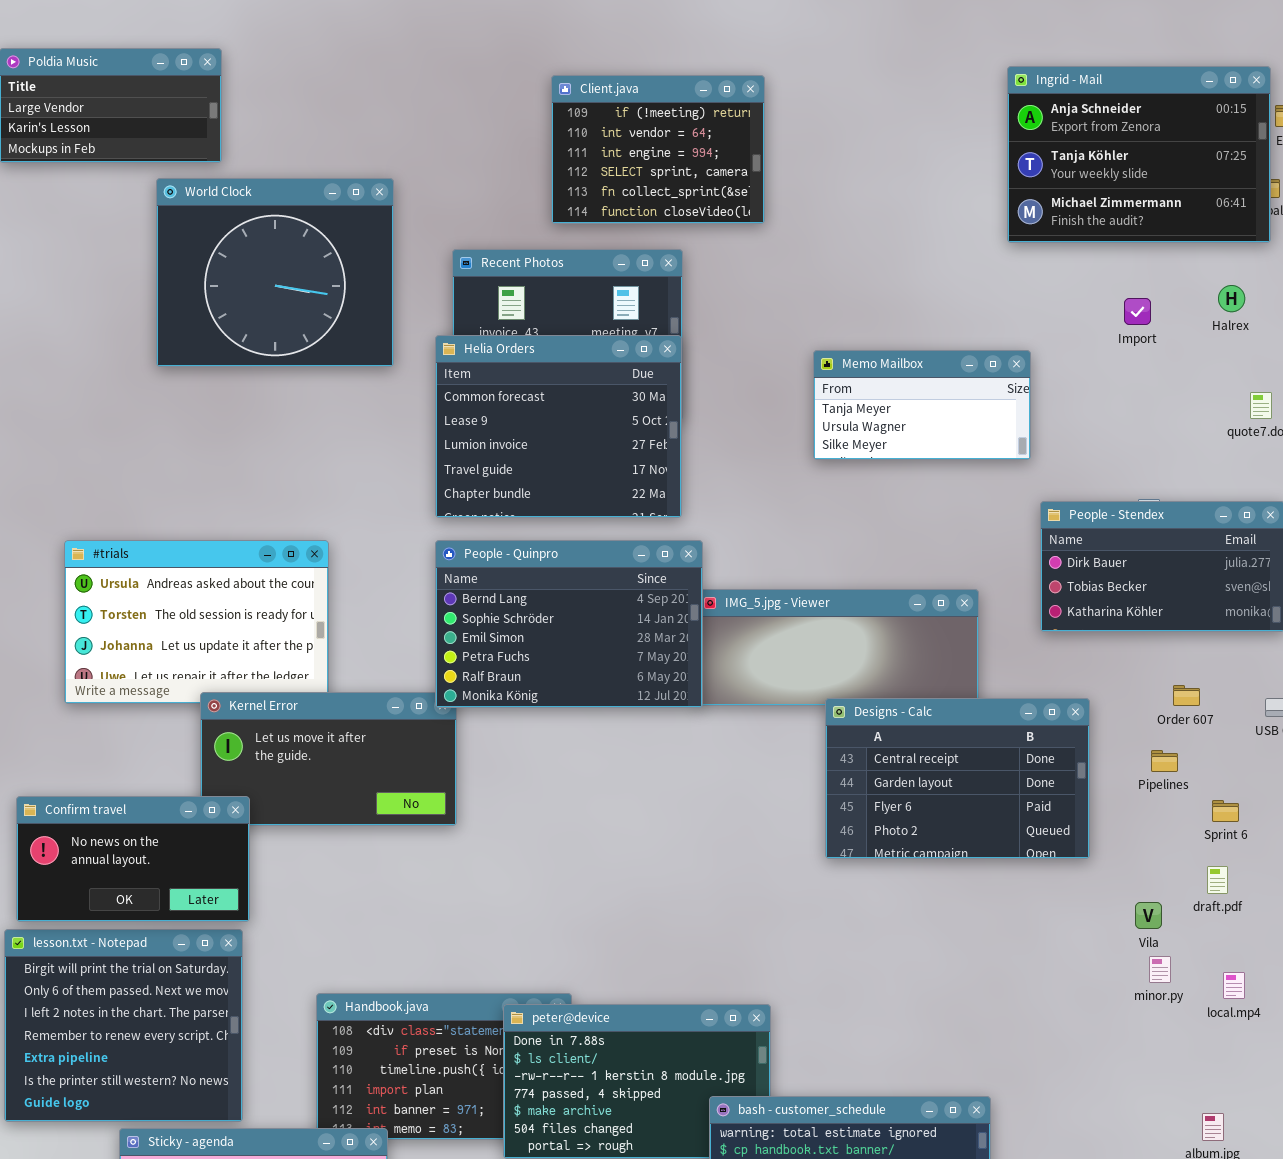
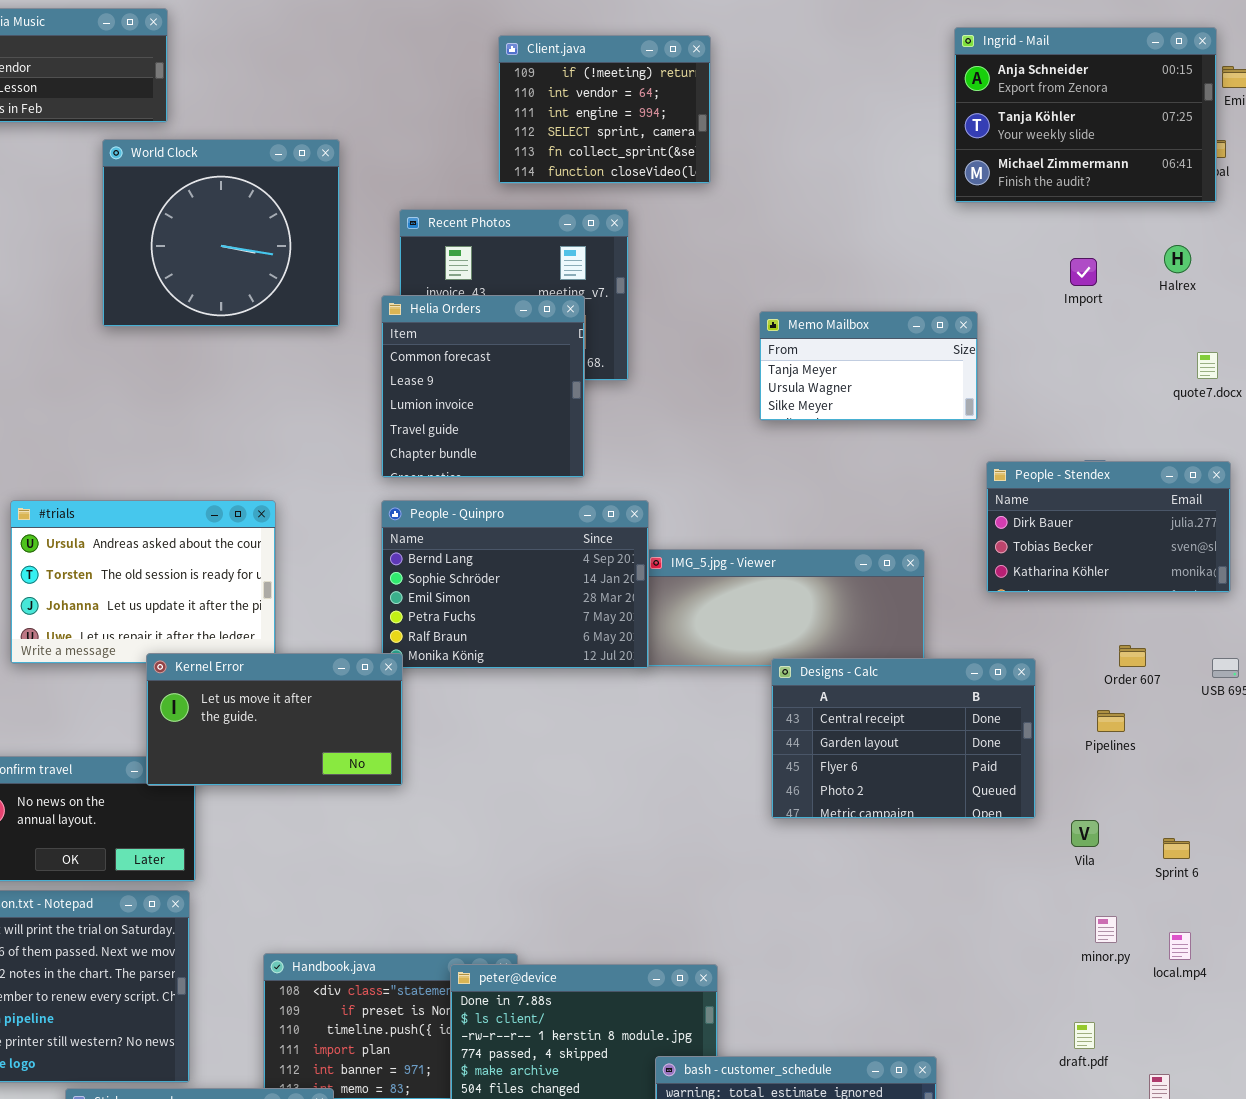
Helia Orders: [435,335,682,518] -> [381,295,585,478], resized
Kernel Error: [200,692,457,826] -> [146,653,403,786], raised
Sprint 6: [1212,800,1239,822] -> [1163,838,1190,859], moved
draft.pdf: [1207,866,1228,894] -> [1074,1022,1095,1049], moved
Vila: [1135,902,1162,929] -> [1071,820,1099,847], moved

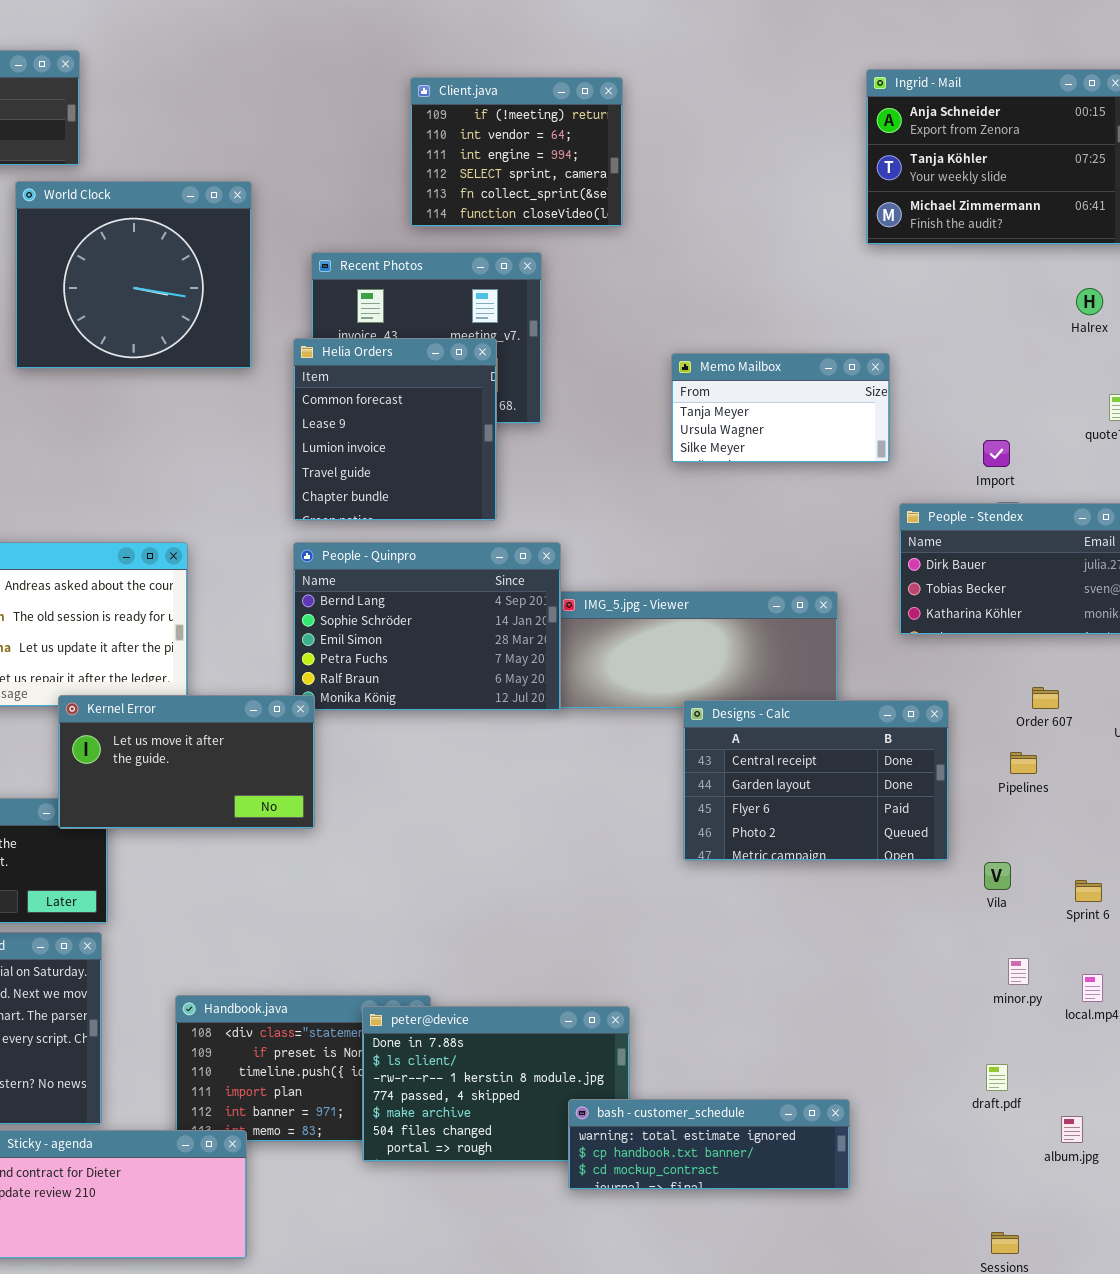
Import: [1070,258,1097,286] -> [983,440,1010,467], moved

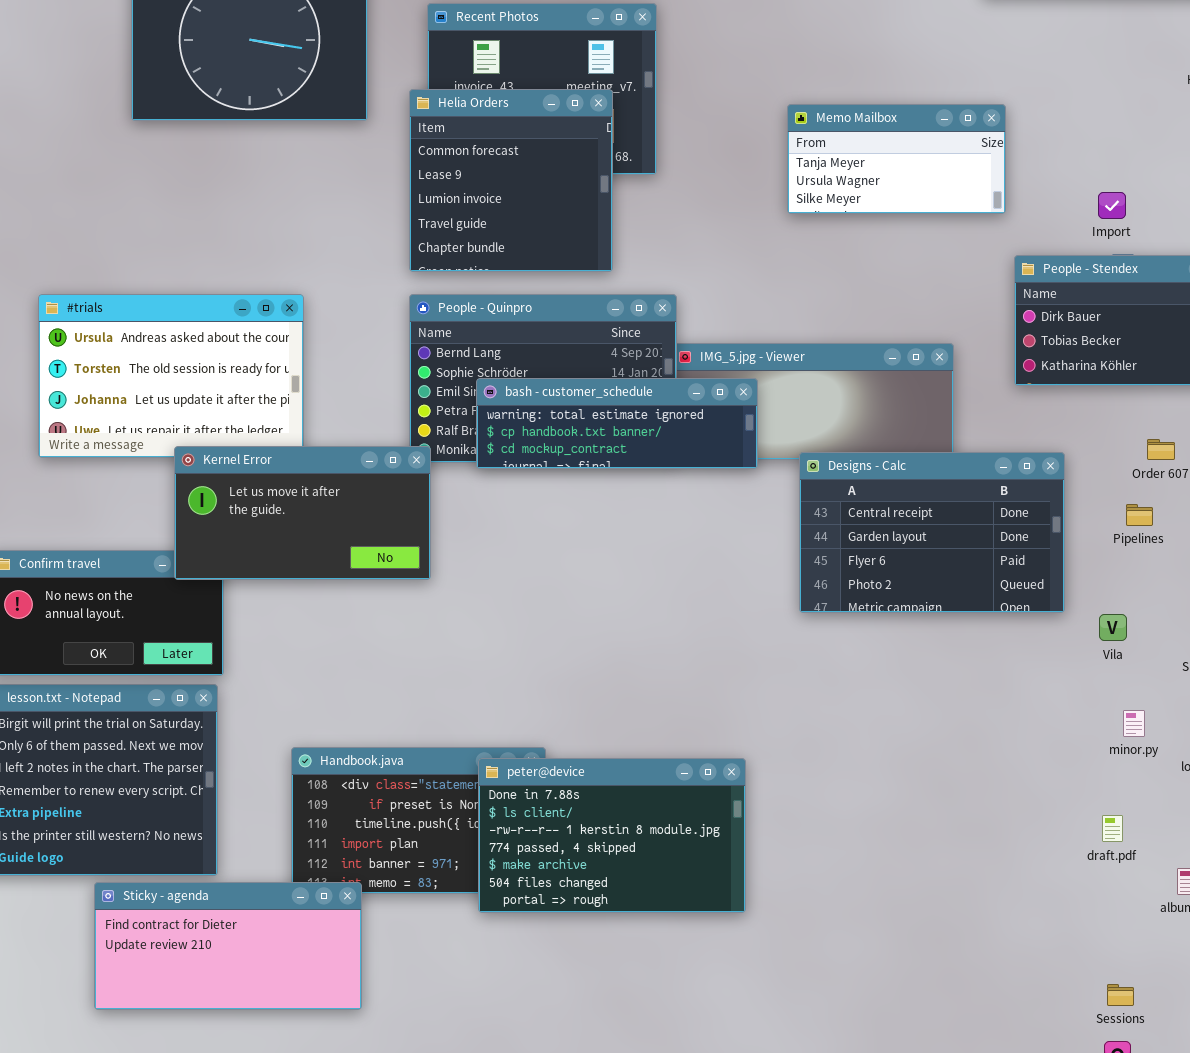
bash - customer_schedule: [568,1099,850,1190] -> [476,378,758,469], moved

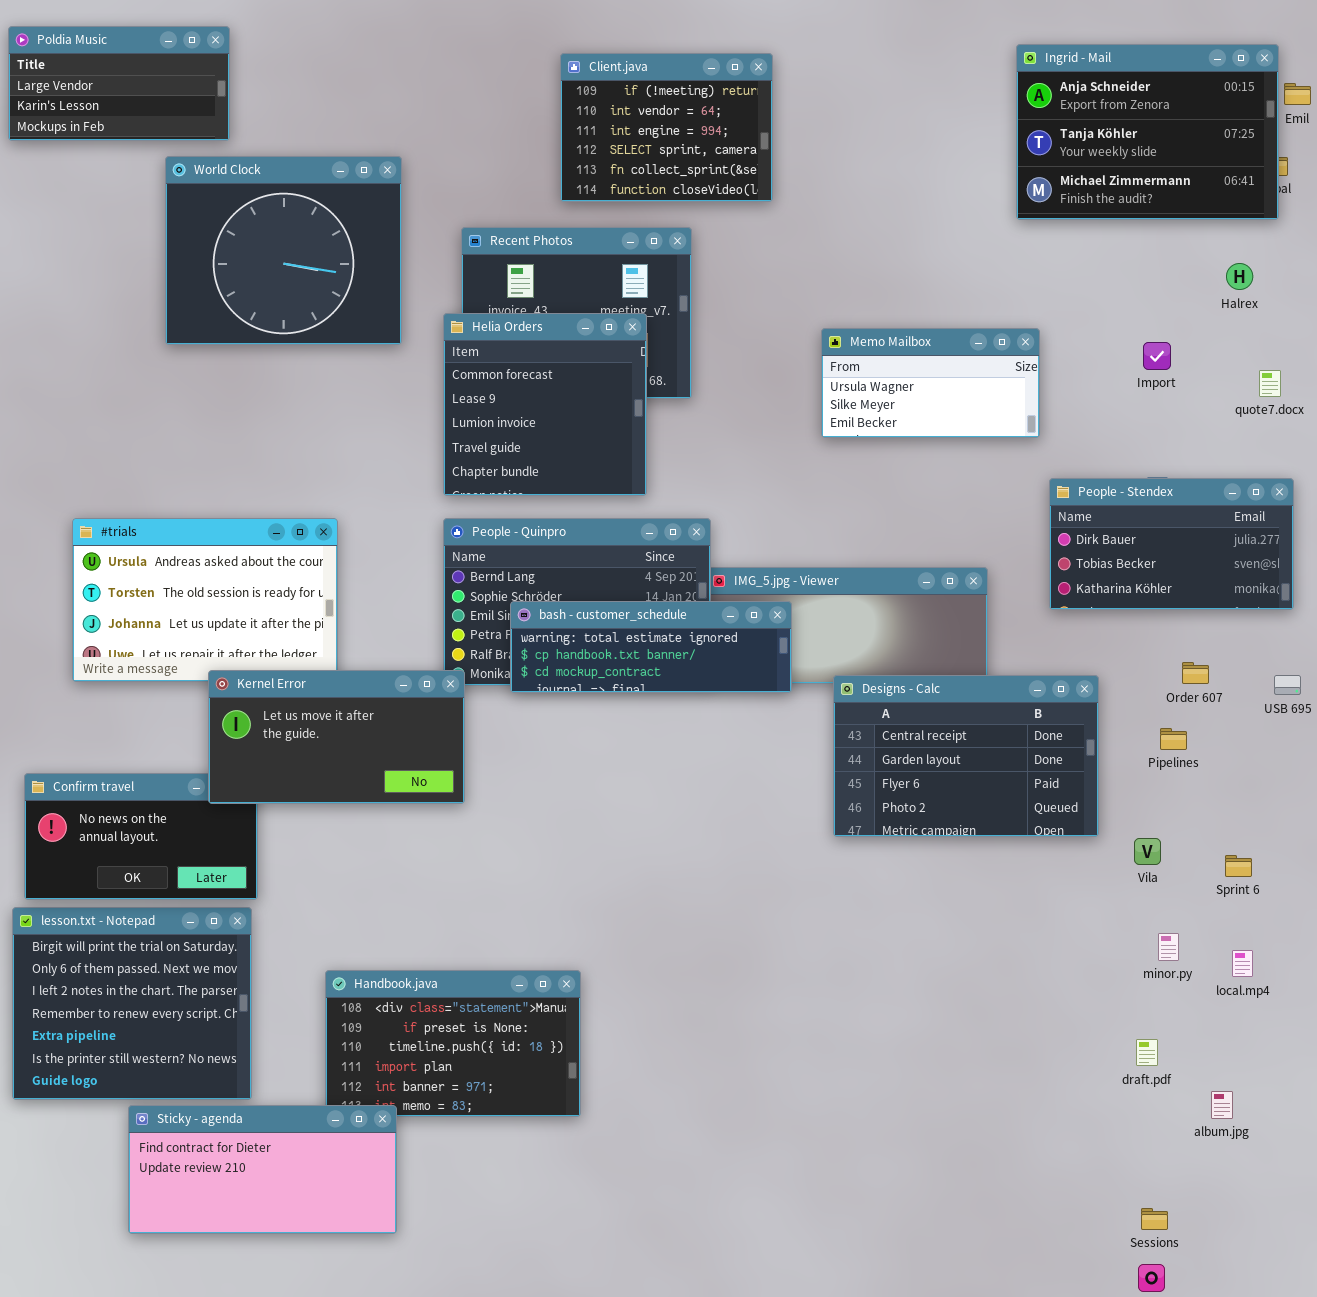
Memo Mailbox: [787,104,1006,214] -> [821,328,1040,438], scrolled down 1 row
Import: [1098,192,1126,219] -> [1143,342,1171,370], moved
peter@device: [478,758,746,913] -> none, closed

